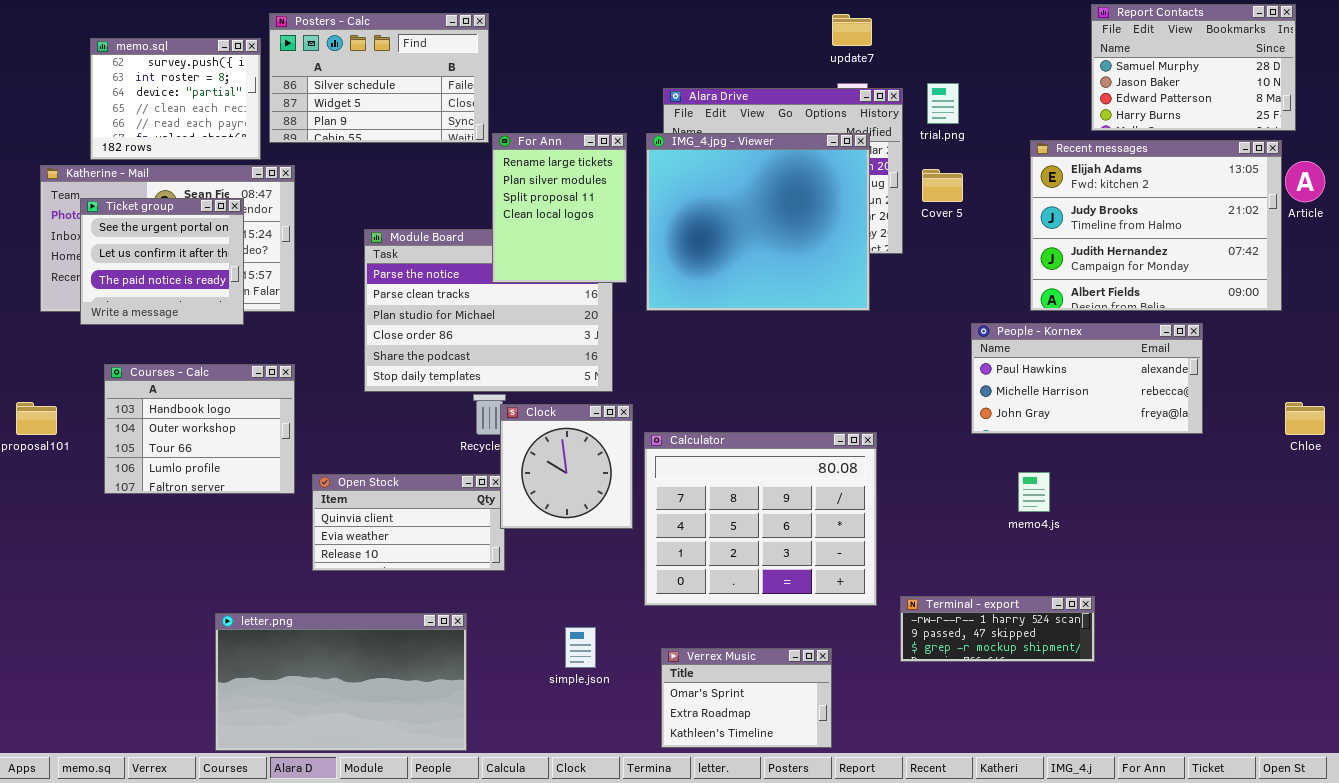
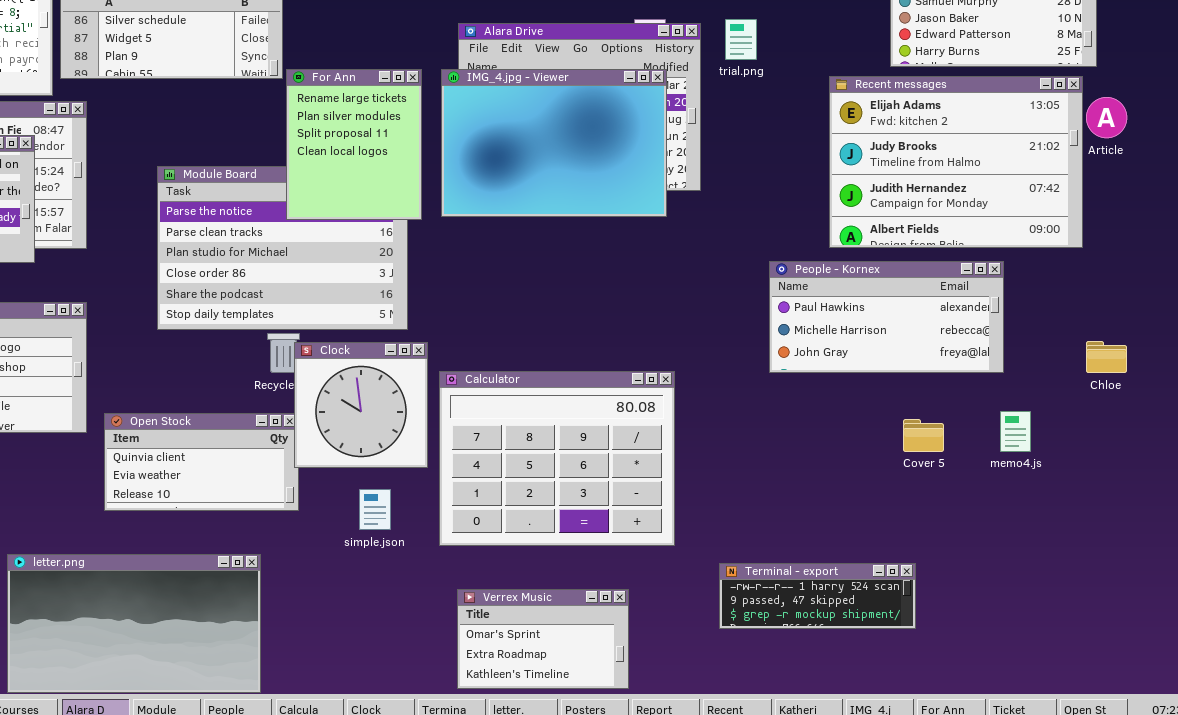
IMG_4.jpg - Viewer: [646,133,870,311] -> [441,69,667,217], resized
Cover 5: [922,169,963,202] -> [903,419,944,452], moved
memo4.js: [1018,472,1050,512] -> [1000,411,1031,452], moved
Terminal - export: [900,596,1095,662] -> [719,563,916,629], moved
simple.json: [565,627,596,668] -> [359,489,391,530], moved

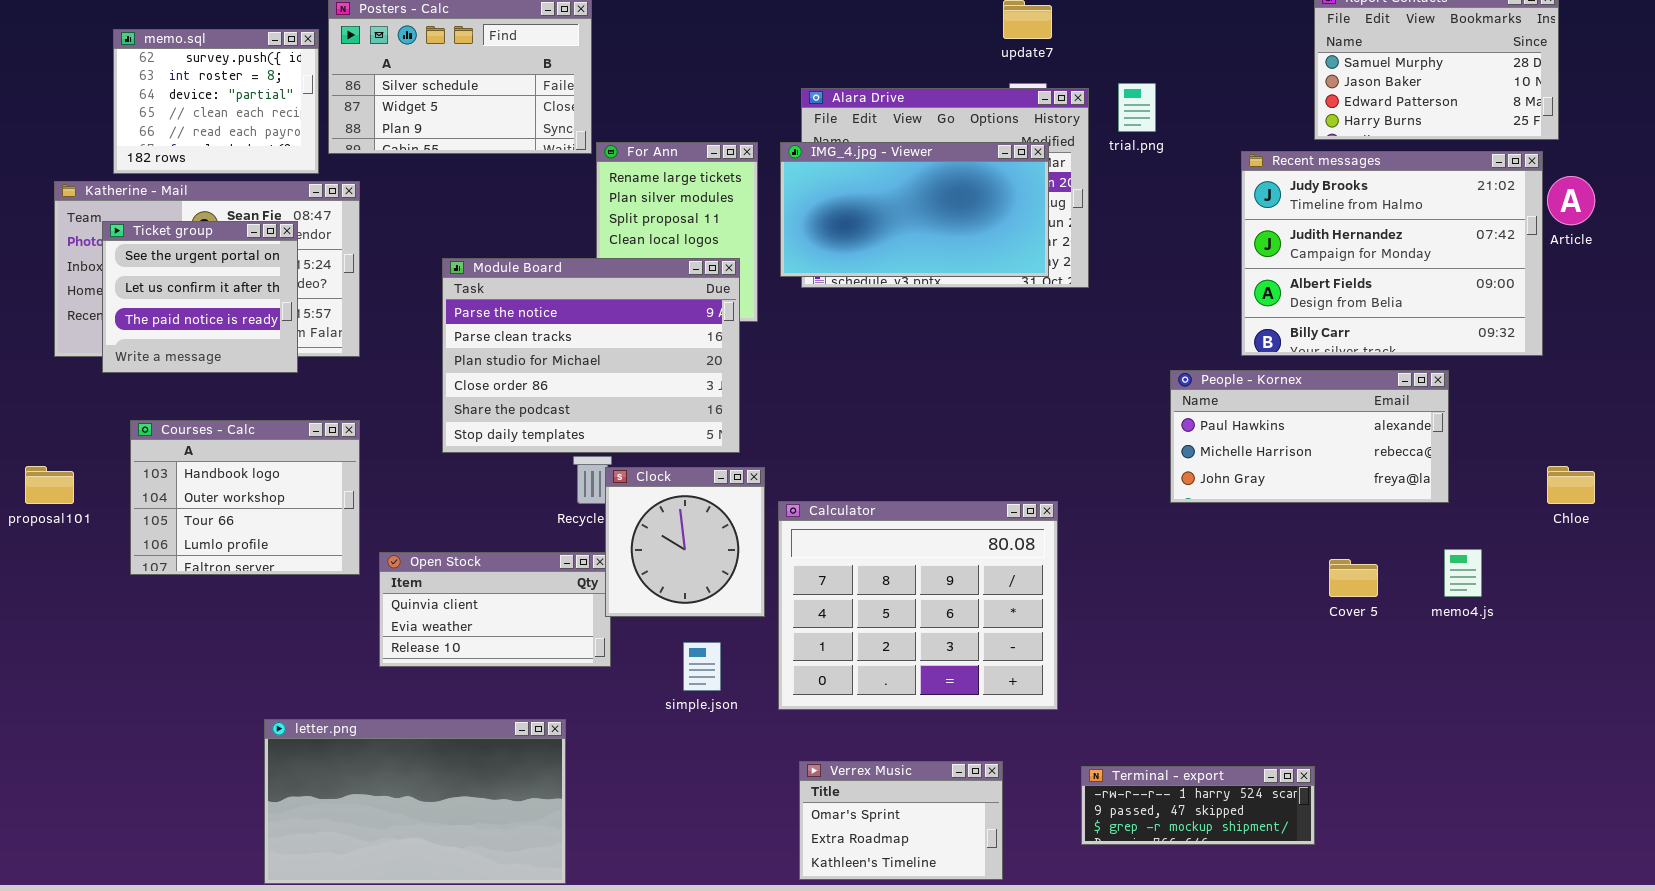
IMG_4.jpg - Viewer: [441,69,667,217] -> [780,142,1049,277], resized
Recent messages: [829,76,1083,248] -> [1241,151,1543,356], scrolled down 1 row
Module Board: [157,166,408,330] -> [442,258,740,453], raised
Terminal - export: [719,563,916,629] -> [1081,766,1315,845], moved

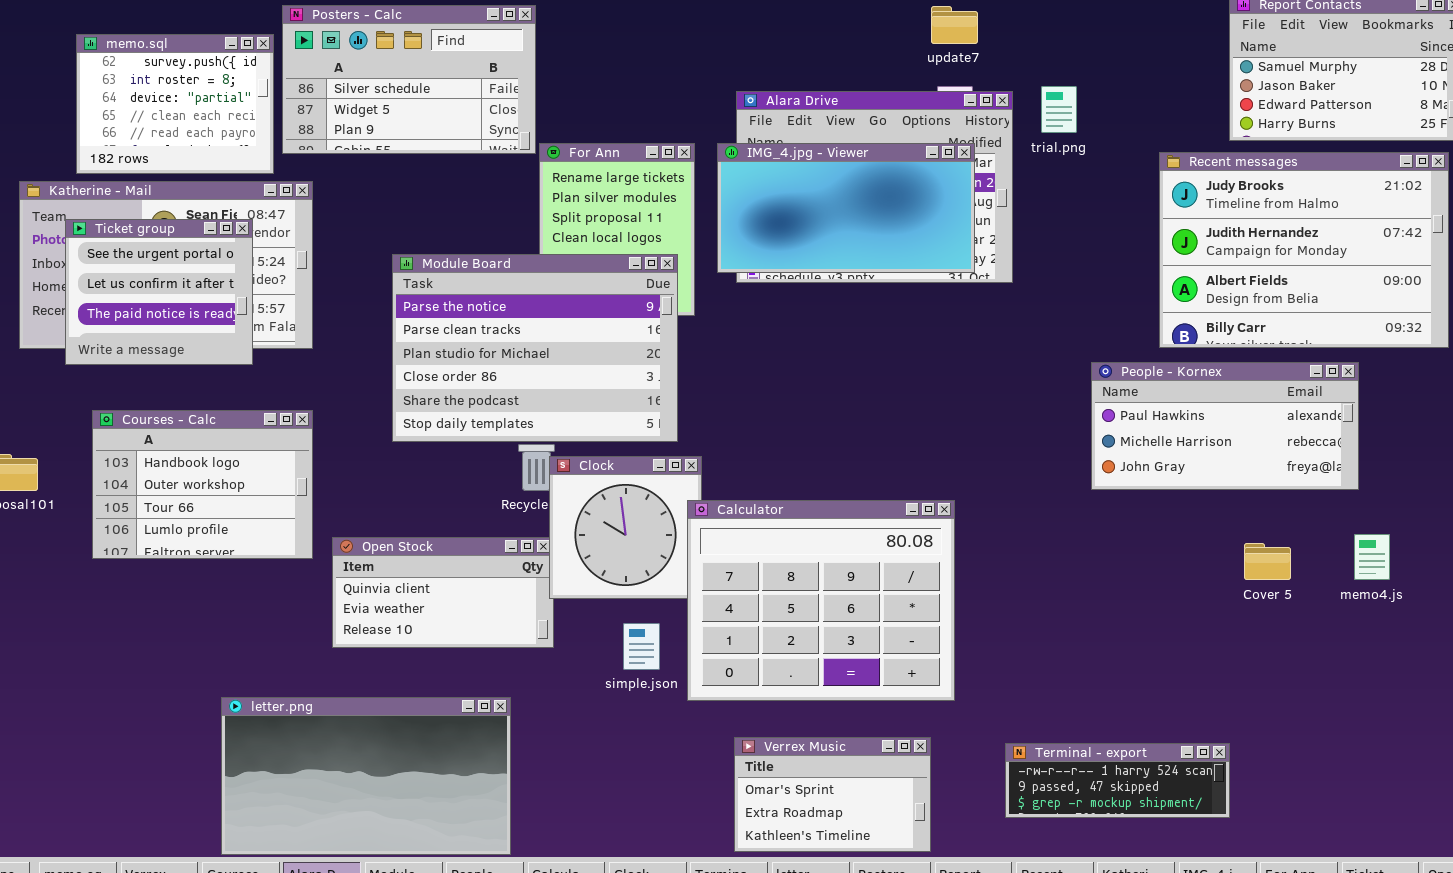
Calculator: [778,501,1058,710] -> [687,500,955,701], moved

